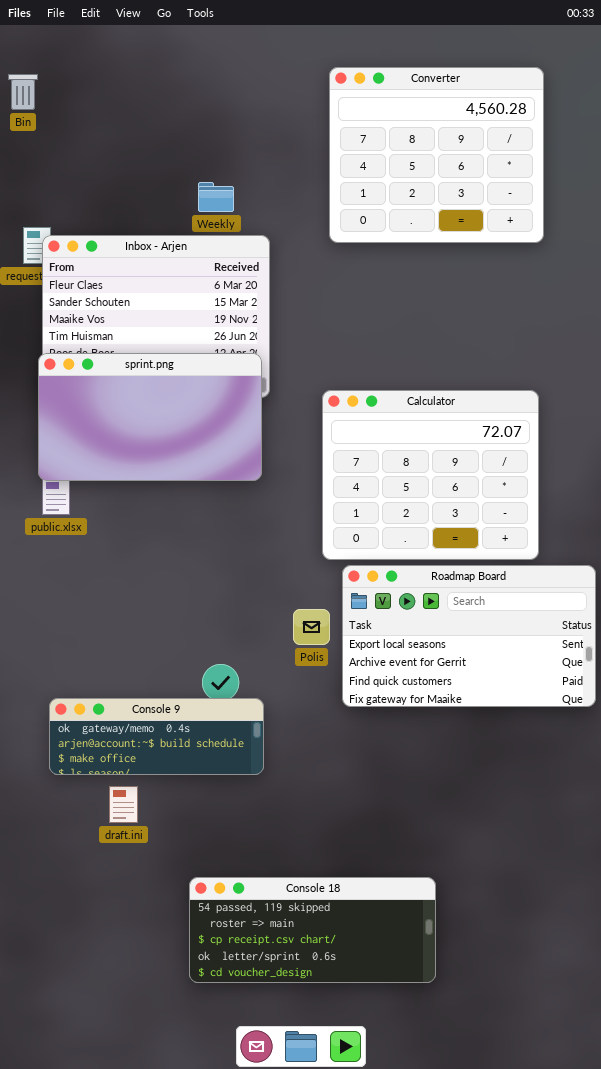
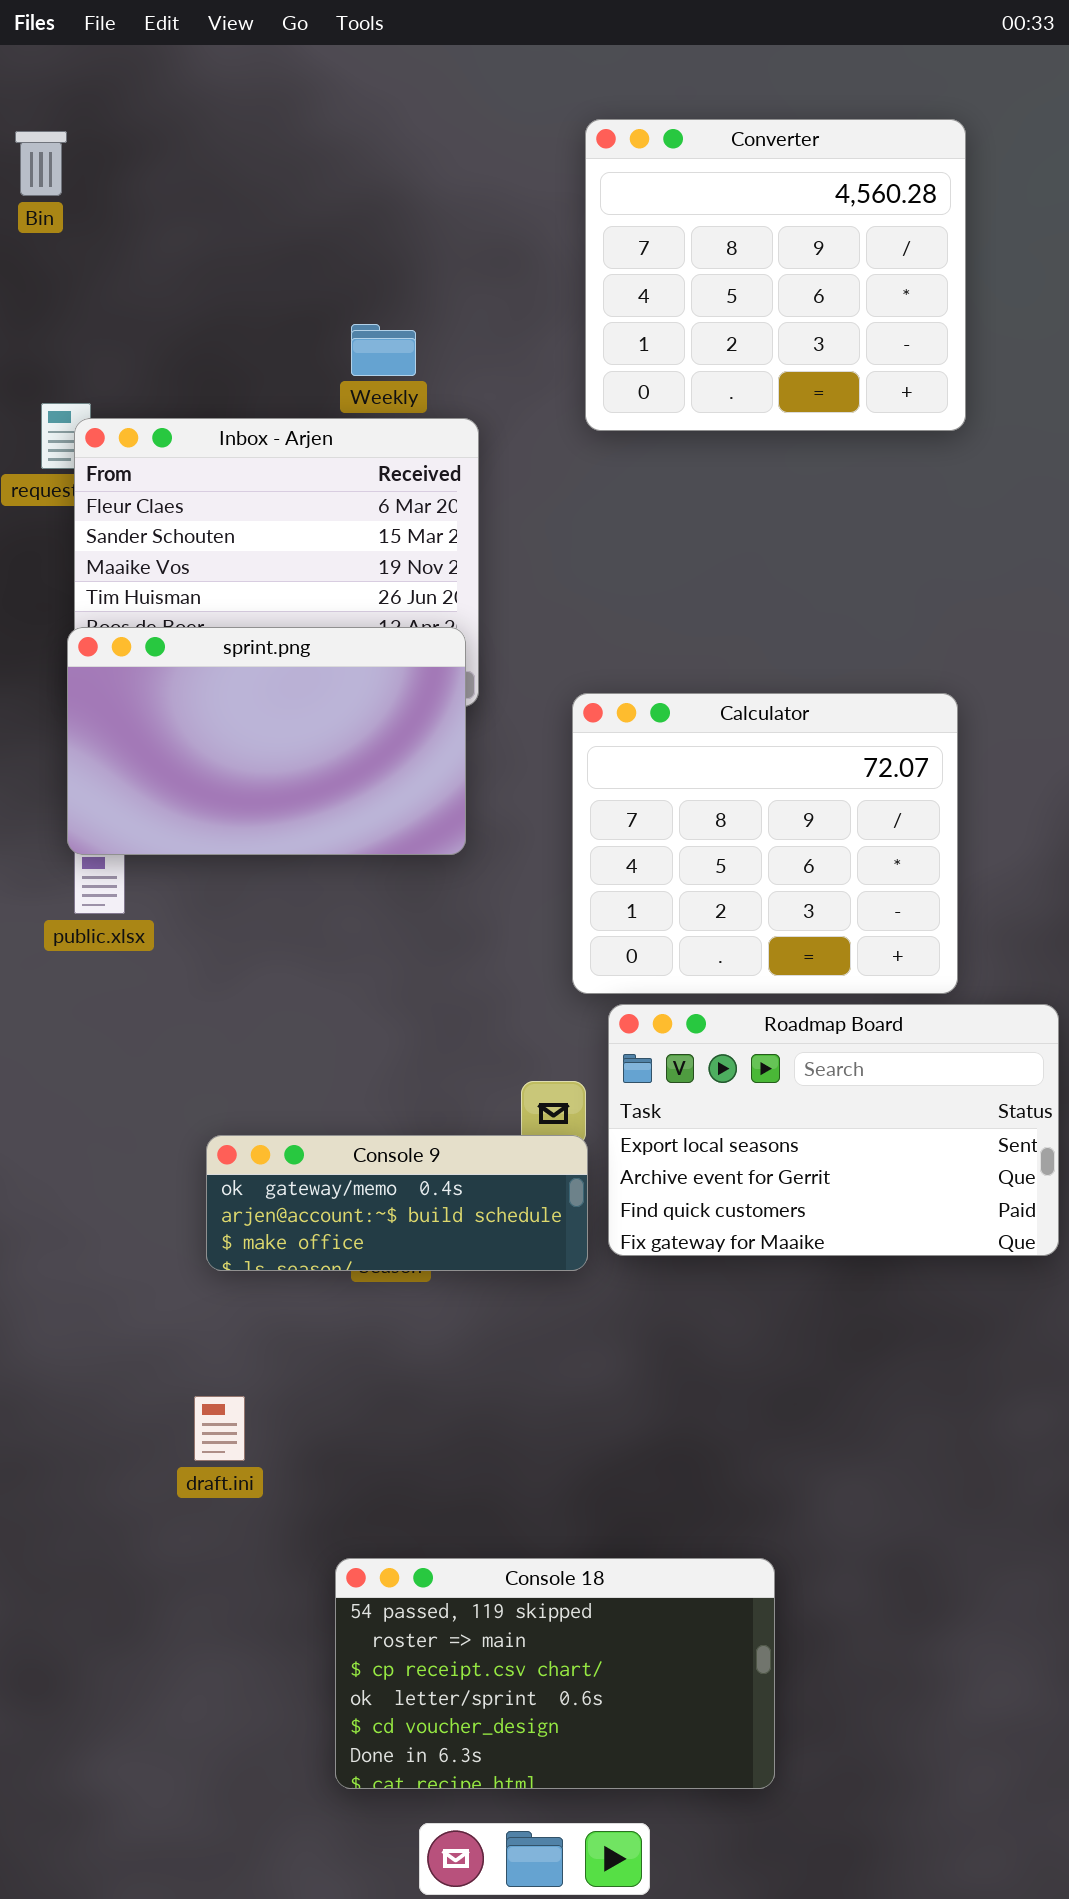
Console 9: [49,698,264,775] -> [206,1135,588,1271], moved
Console 18: [189,877,436,983] -> [335,1558,775,1789], resized

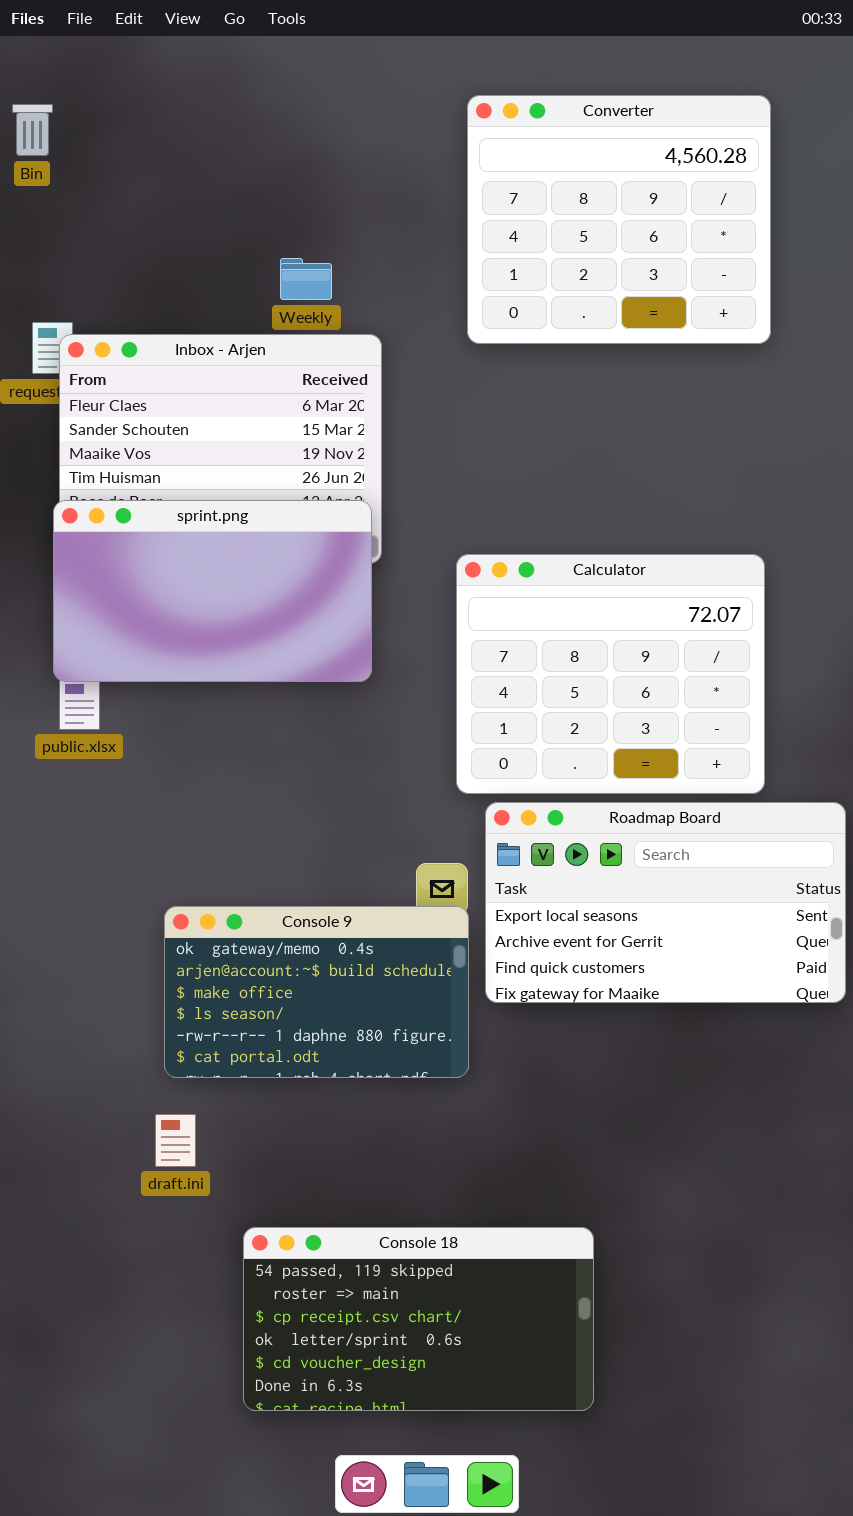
Console 9: [206,1135,588,1271] -> [164,906,469,1078], resized
Console 18: [335,1558,775,1789] -> [243,1227,594,1411], moved

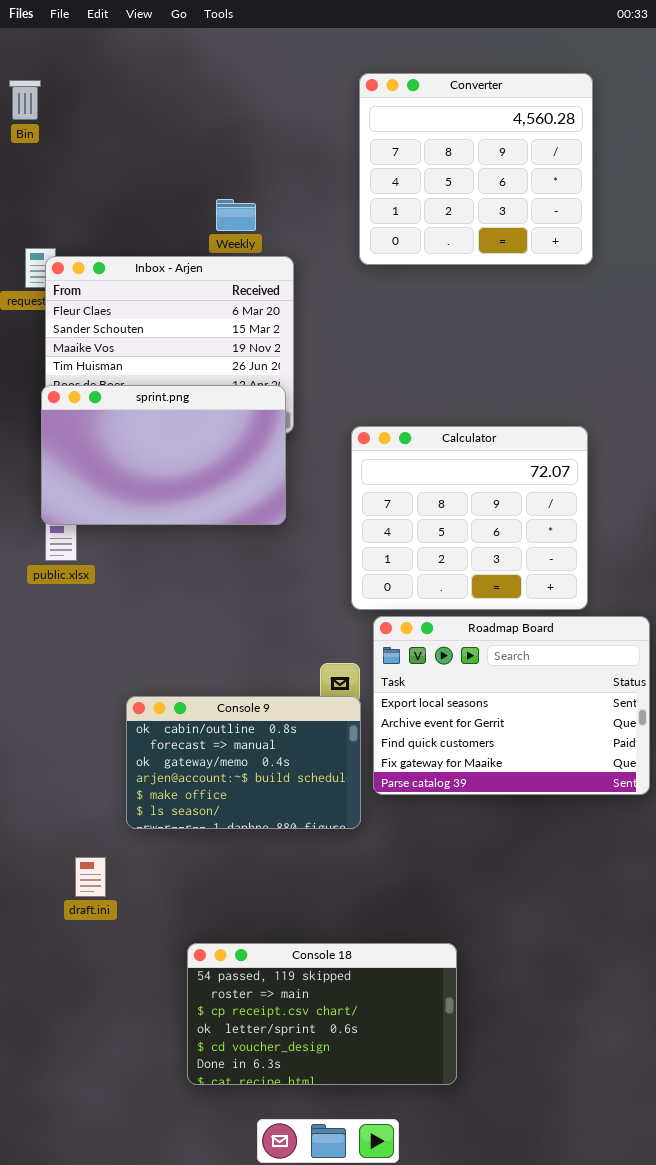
Roadmap Board: [485,802,846,1003] -> [373,616,650,795], resized
Console 9: [164,906,469,1078] -> [126,696,361,829], scrolled up 2 rows
draft.ini: [155,1114,196,1167] -> [75,857,106,897], moved

